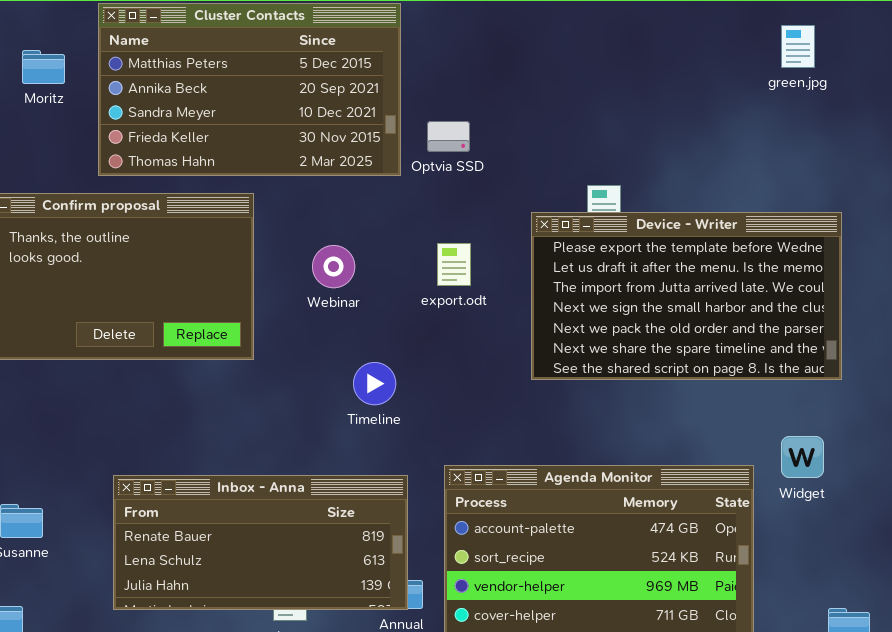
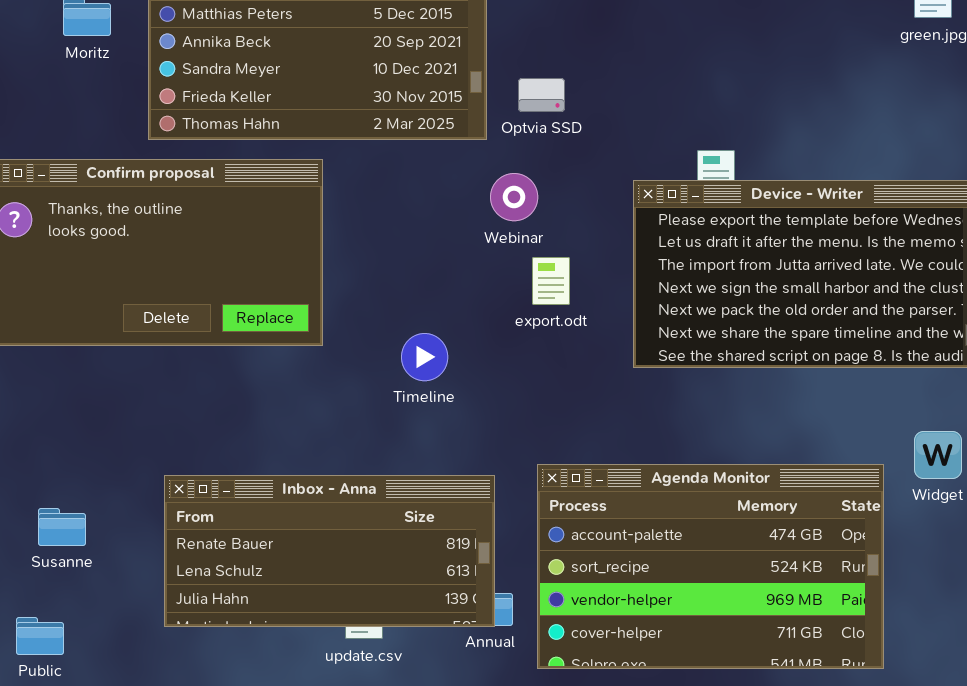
export.odt: [437,243,471,286] -> [532,257,570,305], moved
Webinar: [312,245,355,288] -> [490,173,538,221], moved
Timeline: [353,362,396,405] -> [401,333,448,381], moved

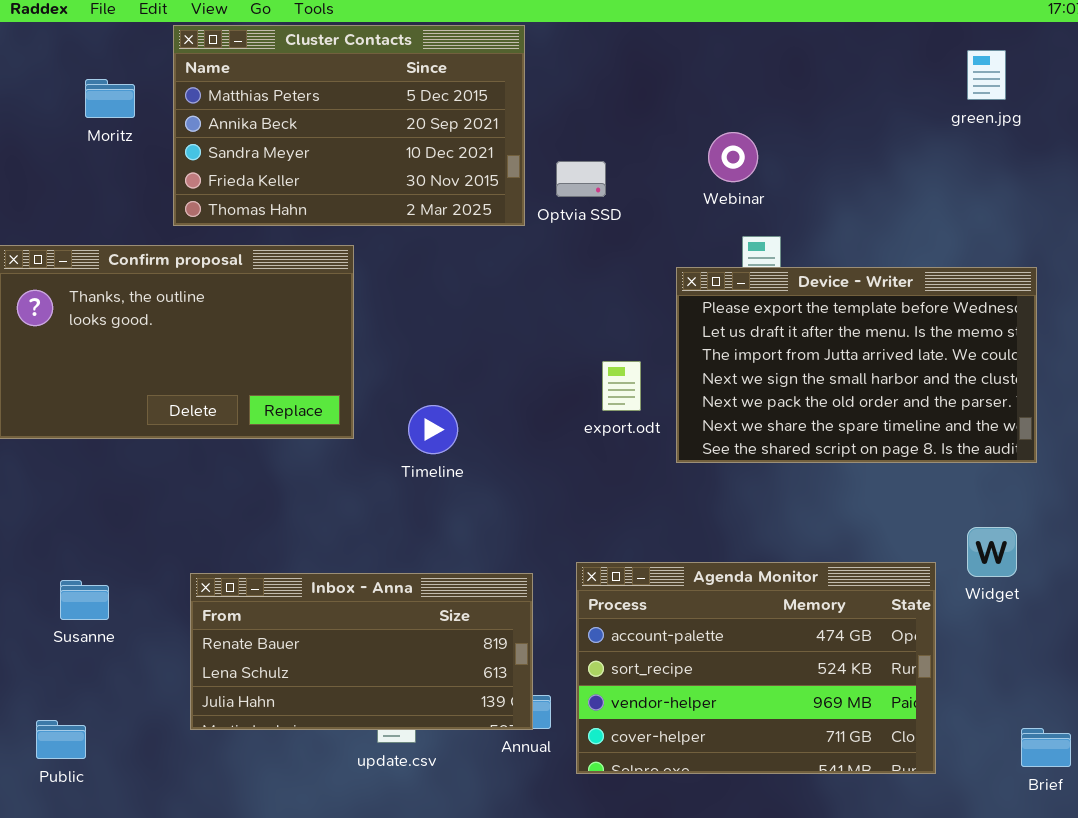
Webinar: [490,173,538,221] -> [708,132,758,182], moved
export.odt: [532,257,570,305] -> [602,361,641,411], moved
Timeline: [401,333,448,381] -> [408,405,458,454], moved
Susanne: [38,508,86,546] -> [60,580,109,620], moved

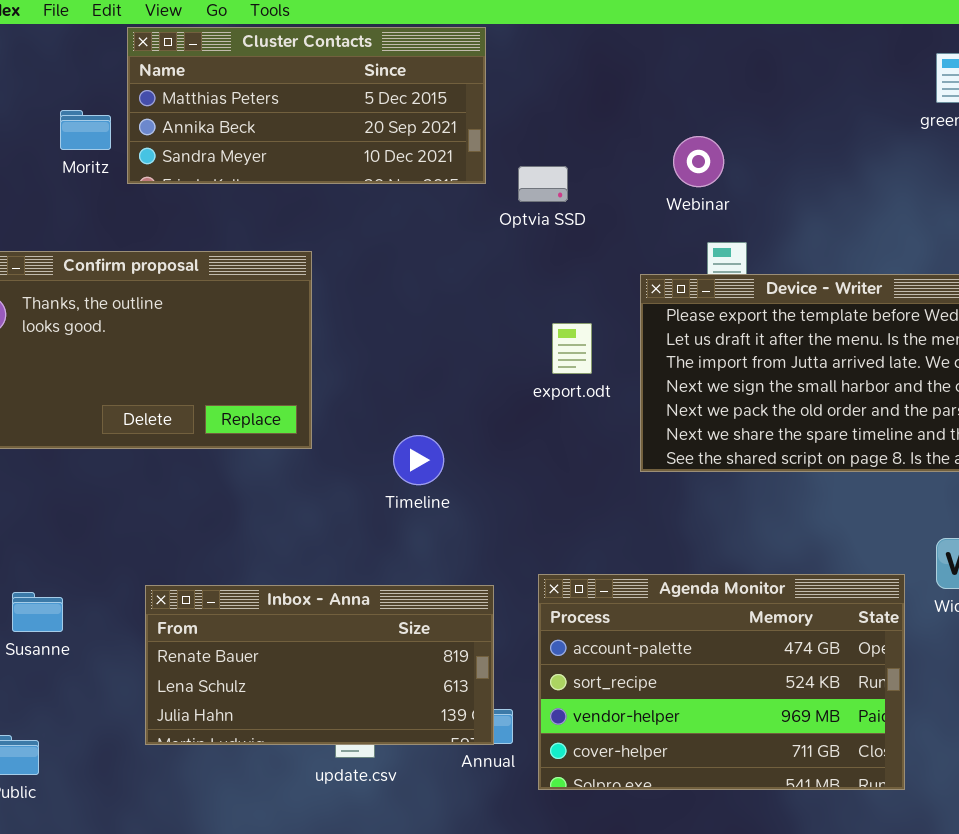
Cluster Contacts: [173,25,525,226] -> [127,27,486,184], resized
Moritz: [85,79,135,118] -> [60,110,111,150], moved
export.odt: [602,361,641,411] -> [552,323,592,374], moved
Timeline: [408,405,458,454] -> [393,435,444,485], moved

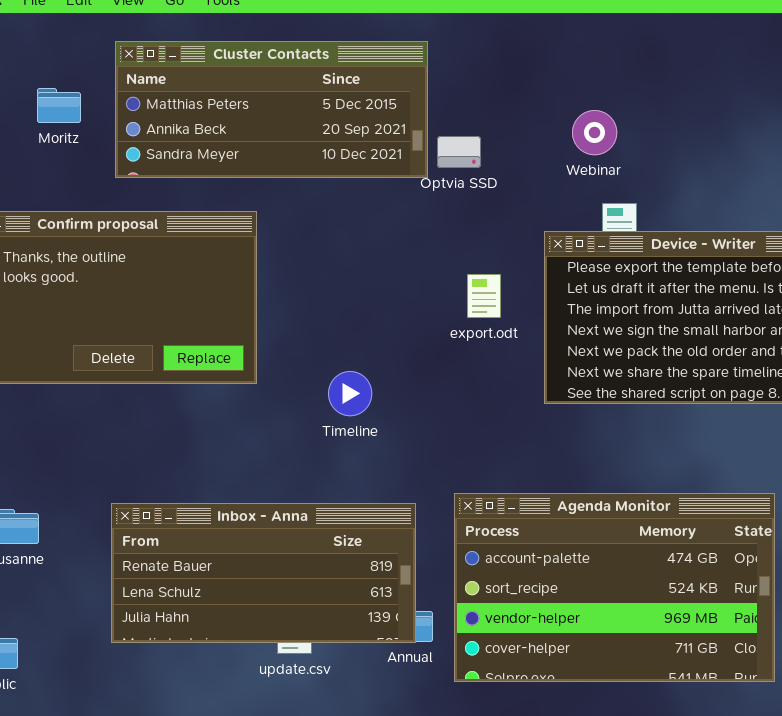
Cluster Contacts: [127,27,486,184] -> [115,41,428,178], moved

